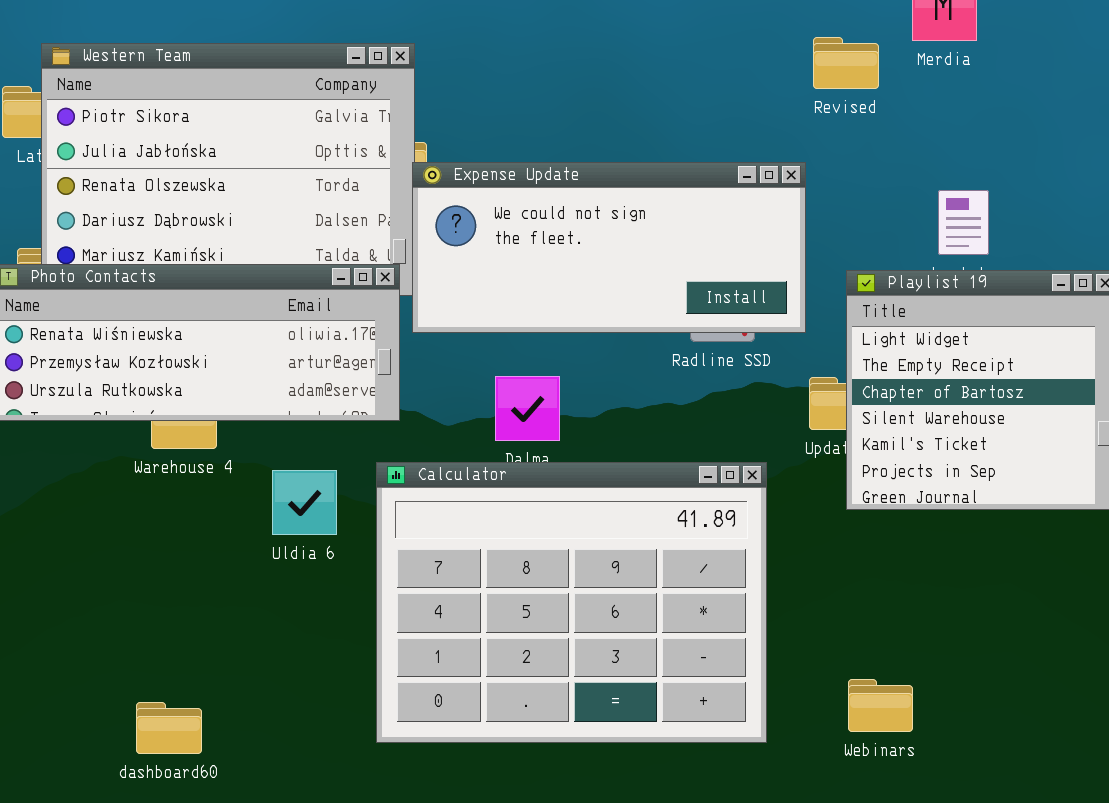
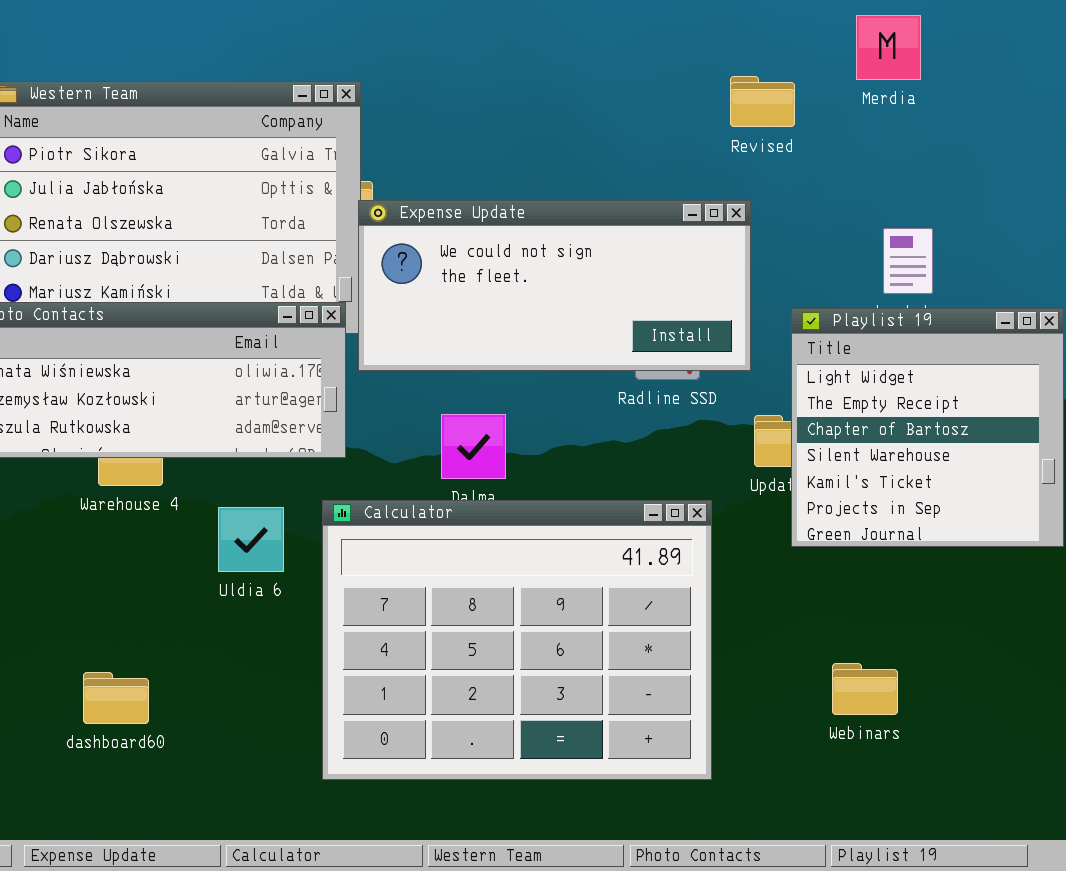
Revised: [813,37,879,89] -> [730,76,795,127], moved
Webinars: [848,679,913,732] -> [832,663,898,715], moved
dashboard60: [136,702,202,754] -> [83,672,149,724], moved

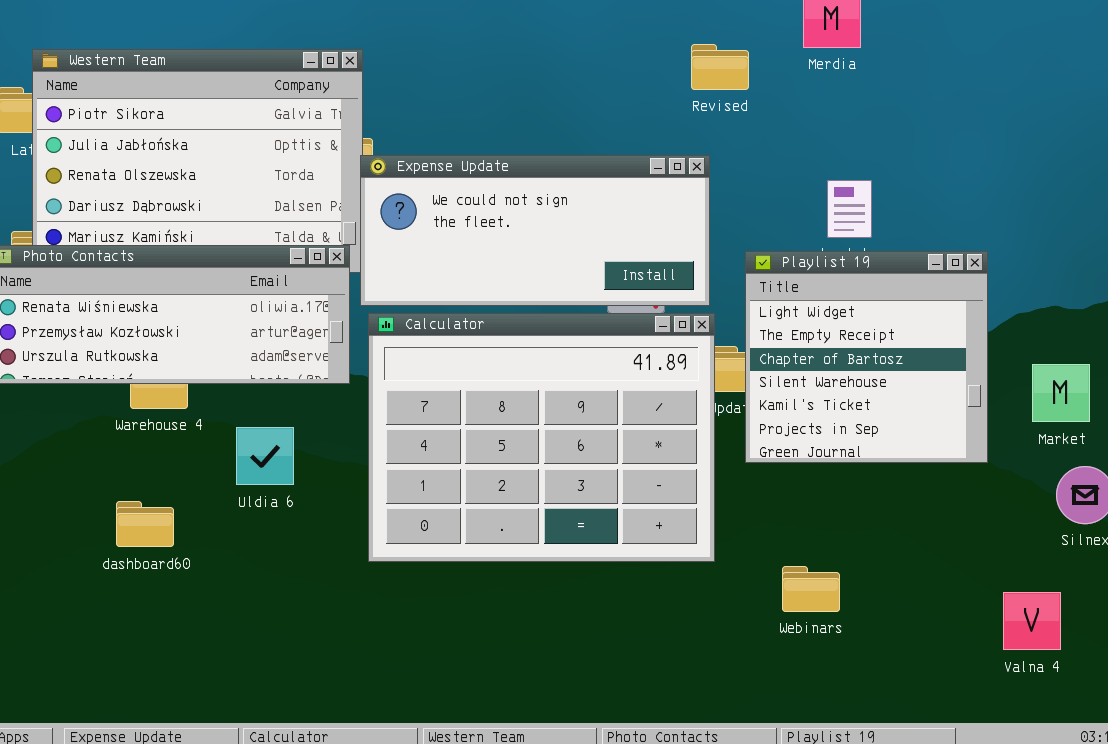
Calculator: [322,500,712,780] -> [368,313,715,562], moved
dashboard60: [83,672,149,724] -> [116,501,174,547], moved

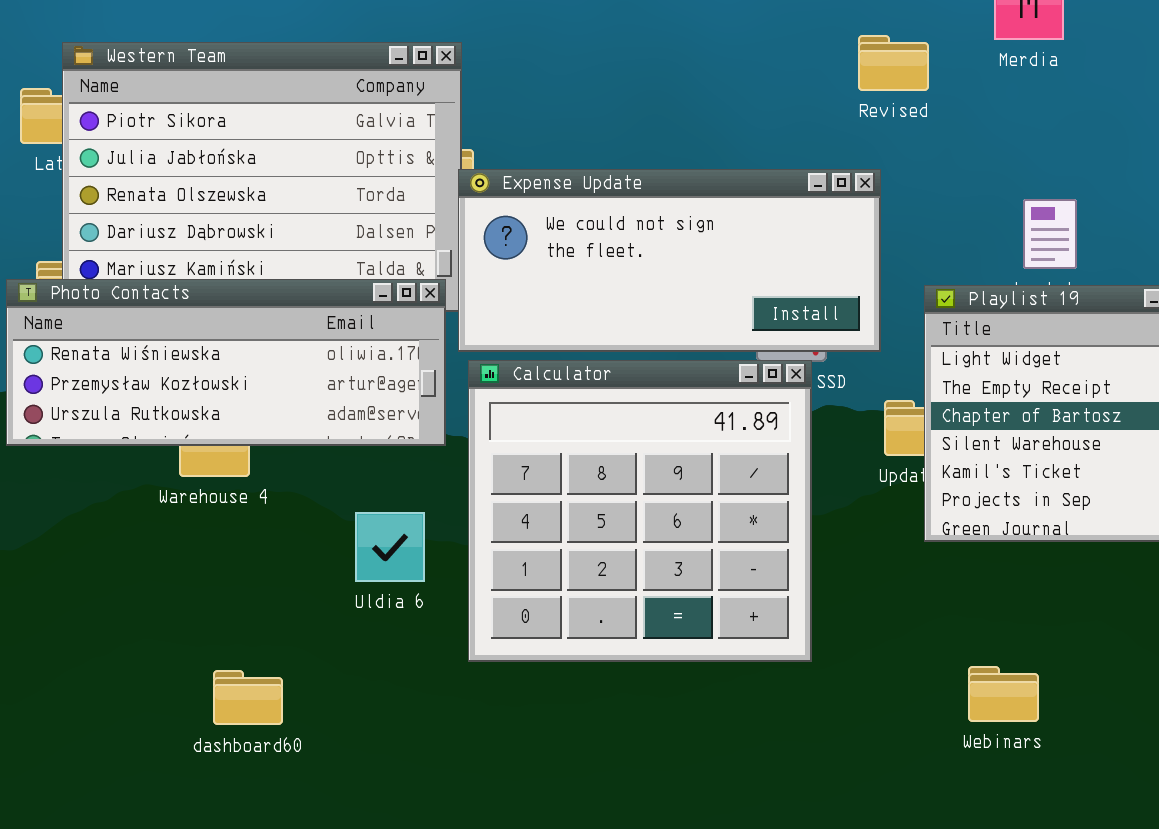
Calculator: [368,313,715,562] -> [468,360,812,662], resized
Uldia 6: [236,427,294,485] -> [355,512,425,582], moved
dashboard60: [116,501,174,547] -> [213,670,283,725], moved

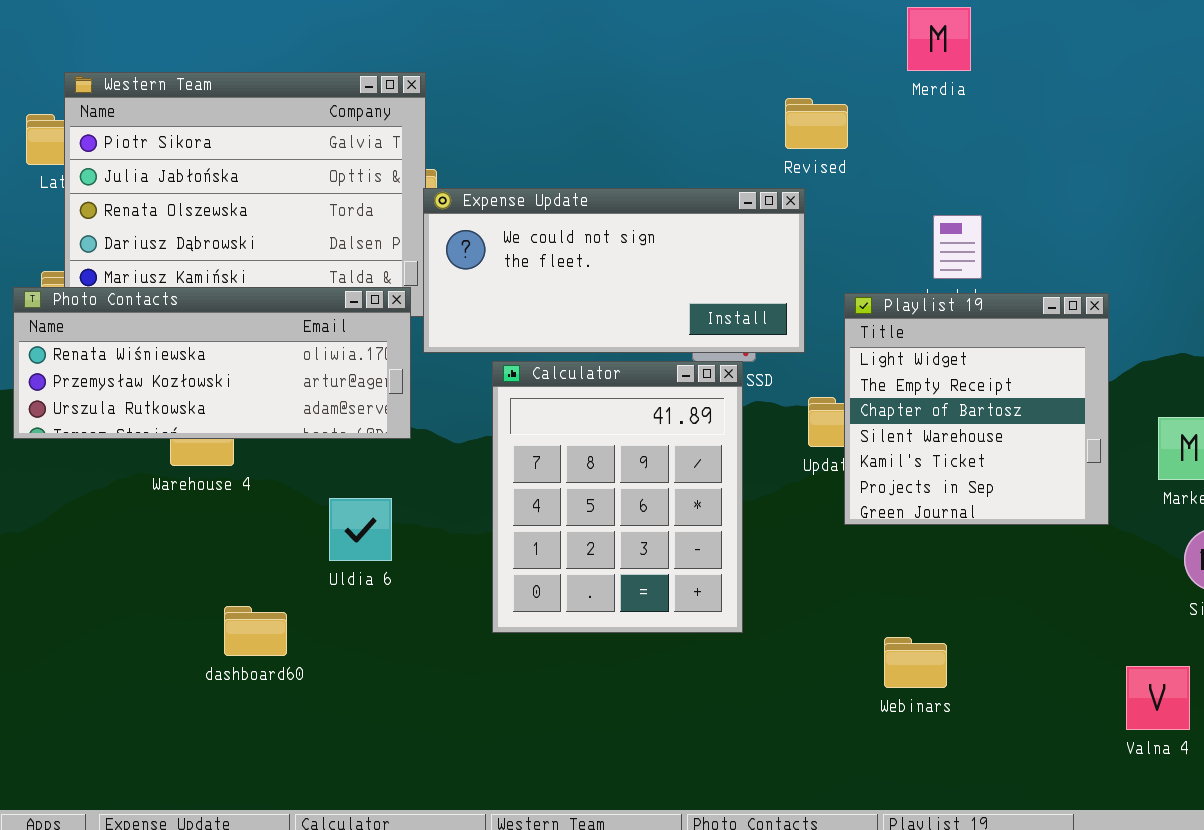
Revised: [858,35,929,91] -> [785,98,848,149], moved
Calculator: [468,360,812,662] -> [492,361,743,633], resized
dashboard60: [213,670,283,725] -> [224,606,287,656], moved

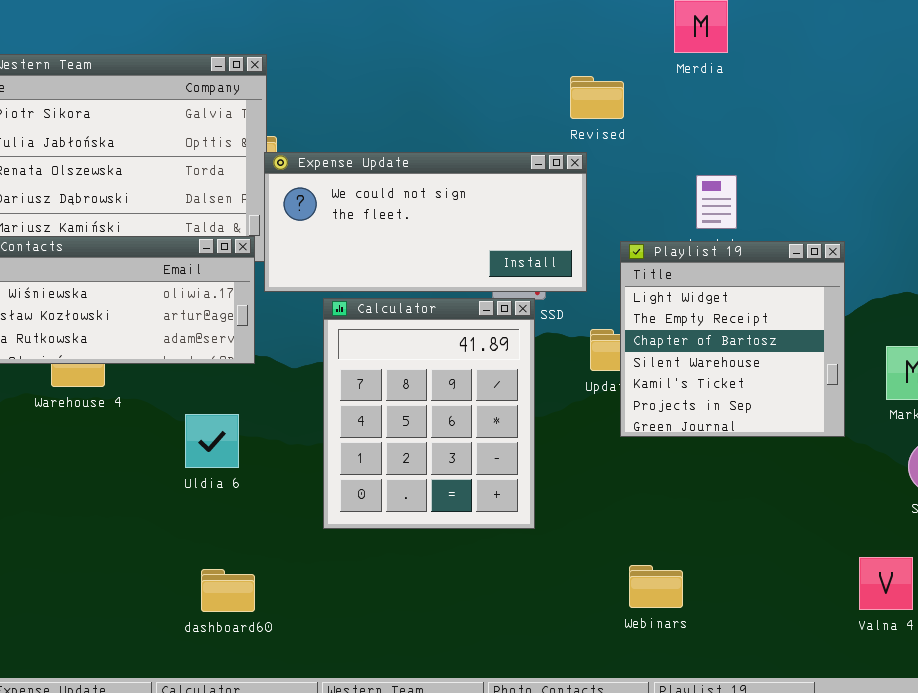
dashboard60: [224,606,287,656] -> [201,569,255,612], moved
Webinars: [884,637,947,688] -> [629,565,683,608], moved

